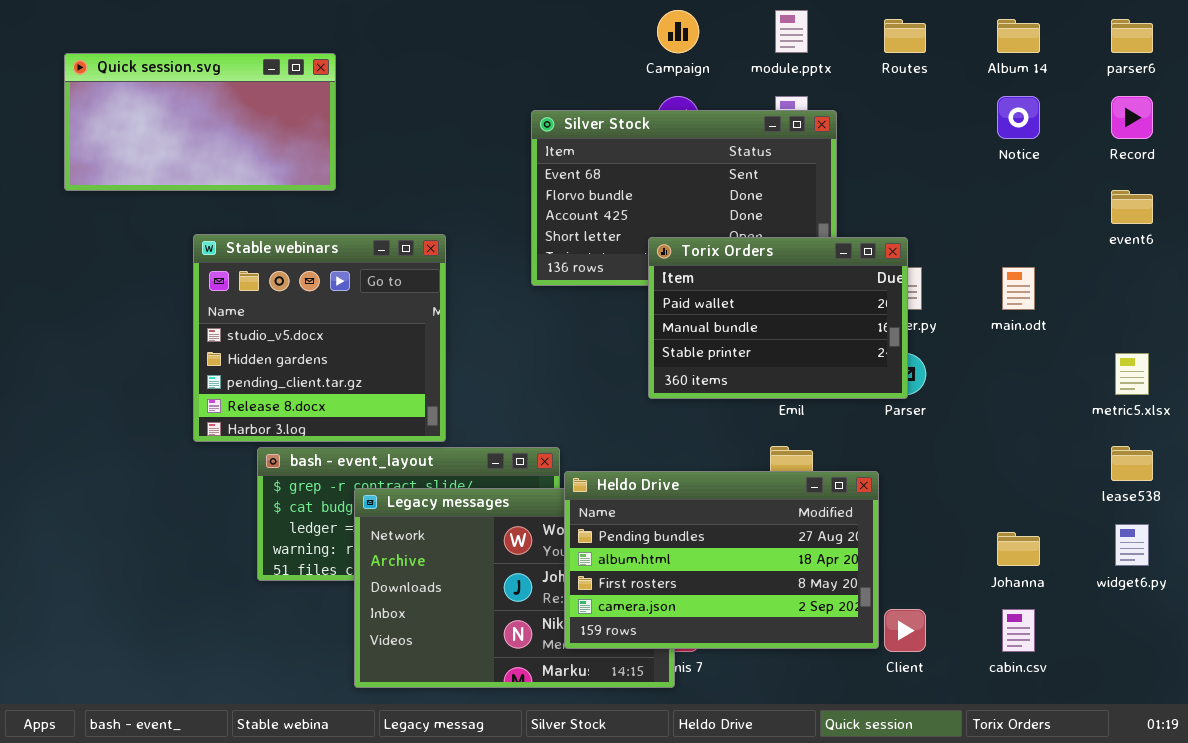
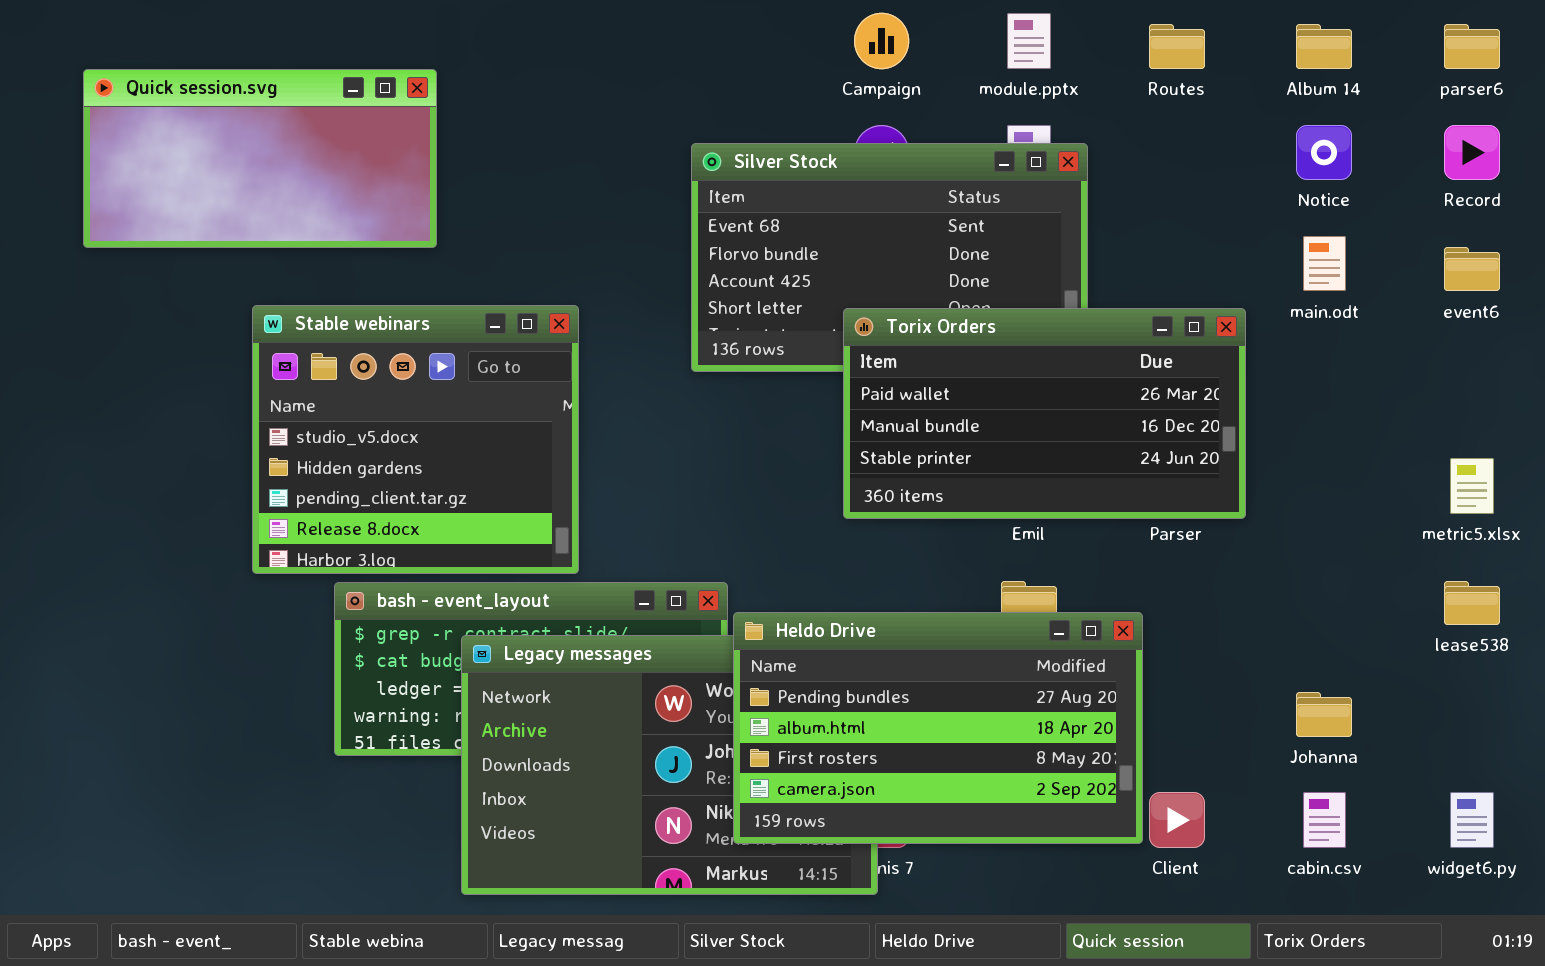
Torix Orders: [648,237,908,399] -> [843,308,1246,519], resized
main.odt: [1002,267,1035,310] -> [1303,236,1346,291], moved
widget6.py: [1115,524,1149,566] -> [1450,792,1494,848], moved

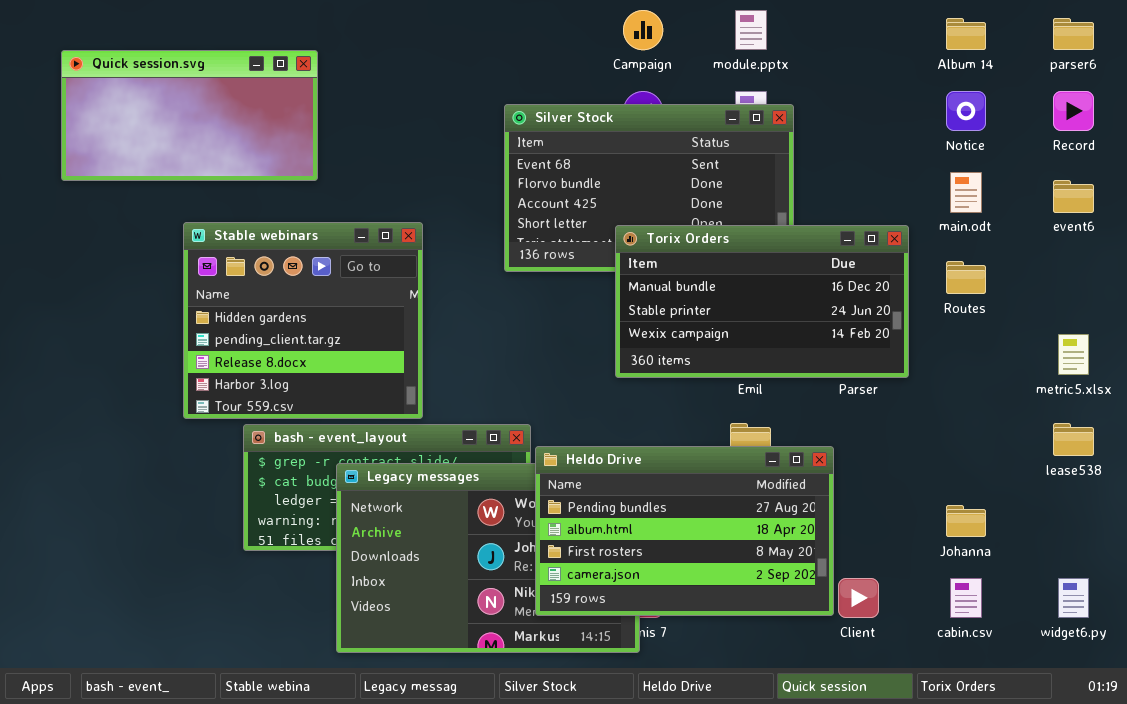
Routes: [1149,24,1205,69] -> [946,261,986,294], moved
Stable webinars: [252,305,579,574] -> [183,222,423,419], scrolled down 1 row
Torix Orders: [843,308,1246,519] -> [615,225,909,378], scrolled down 1 row

